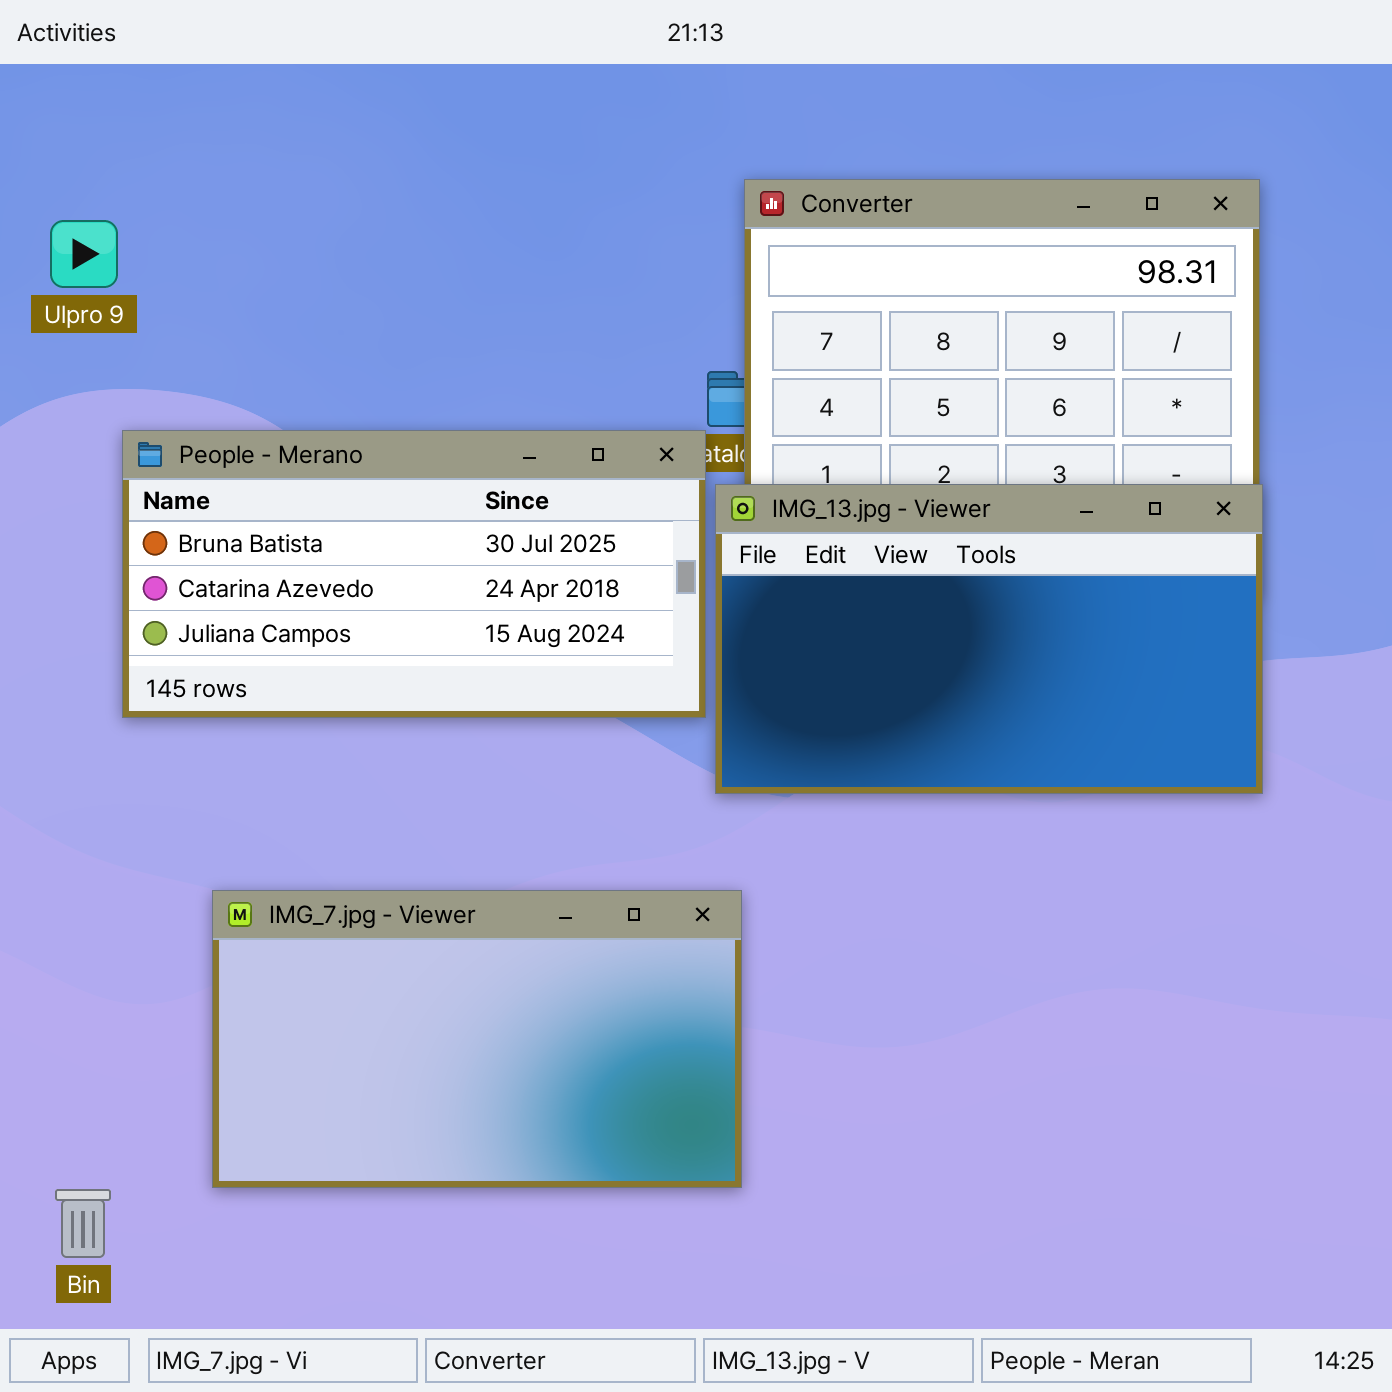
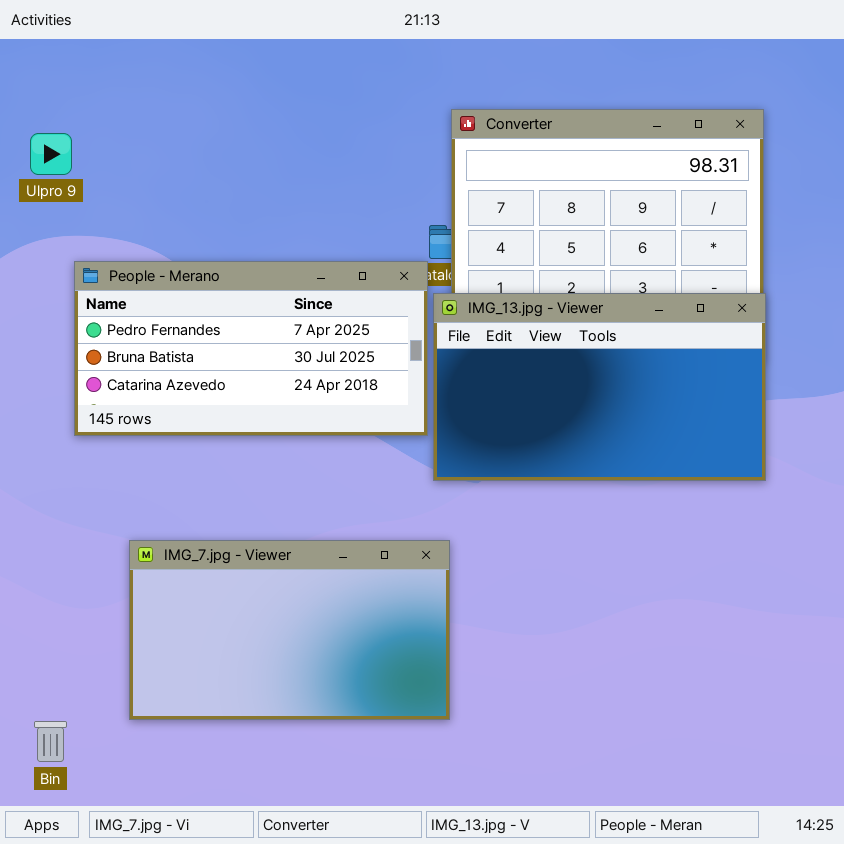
People - Merano: [122,430,706,718] -> [74,261,428,436], scrolled up 1 row

